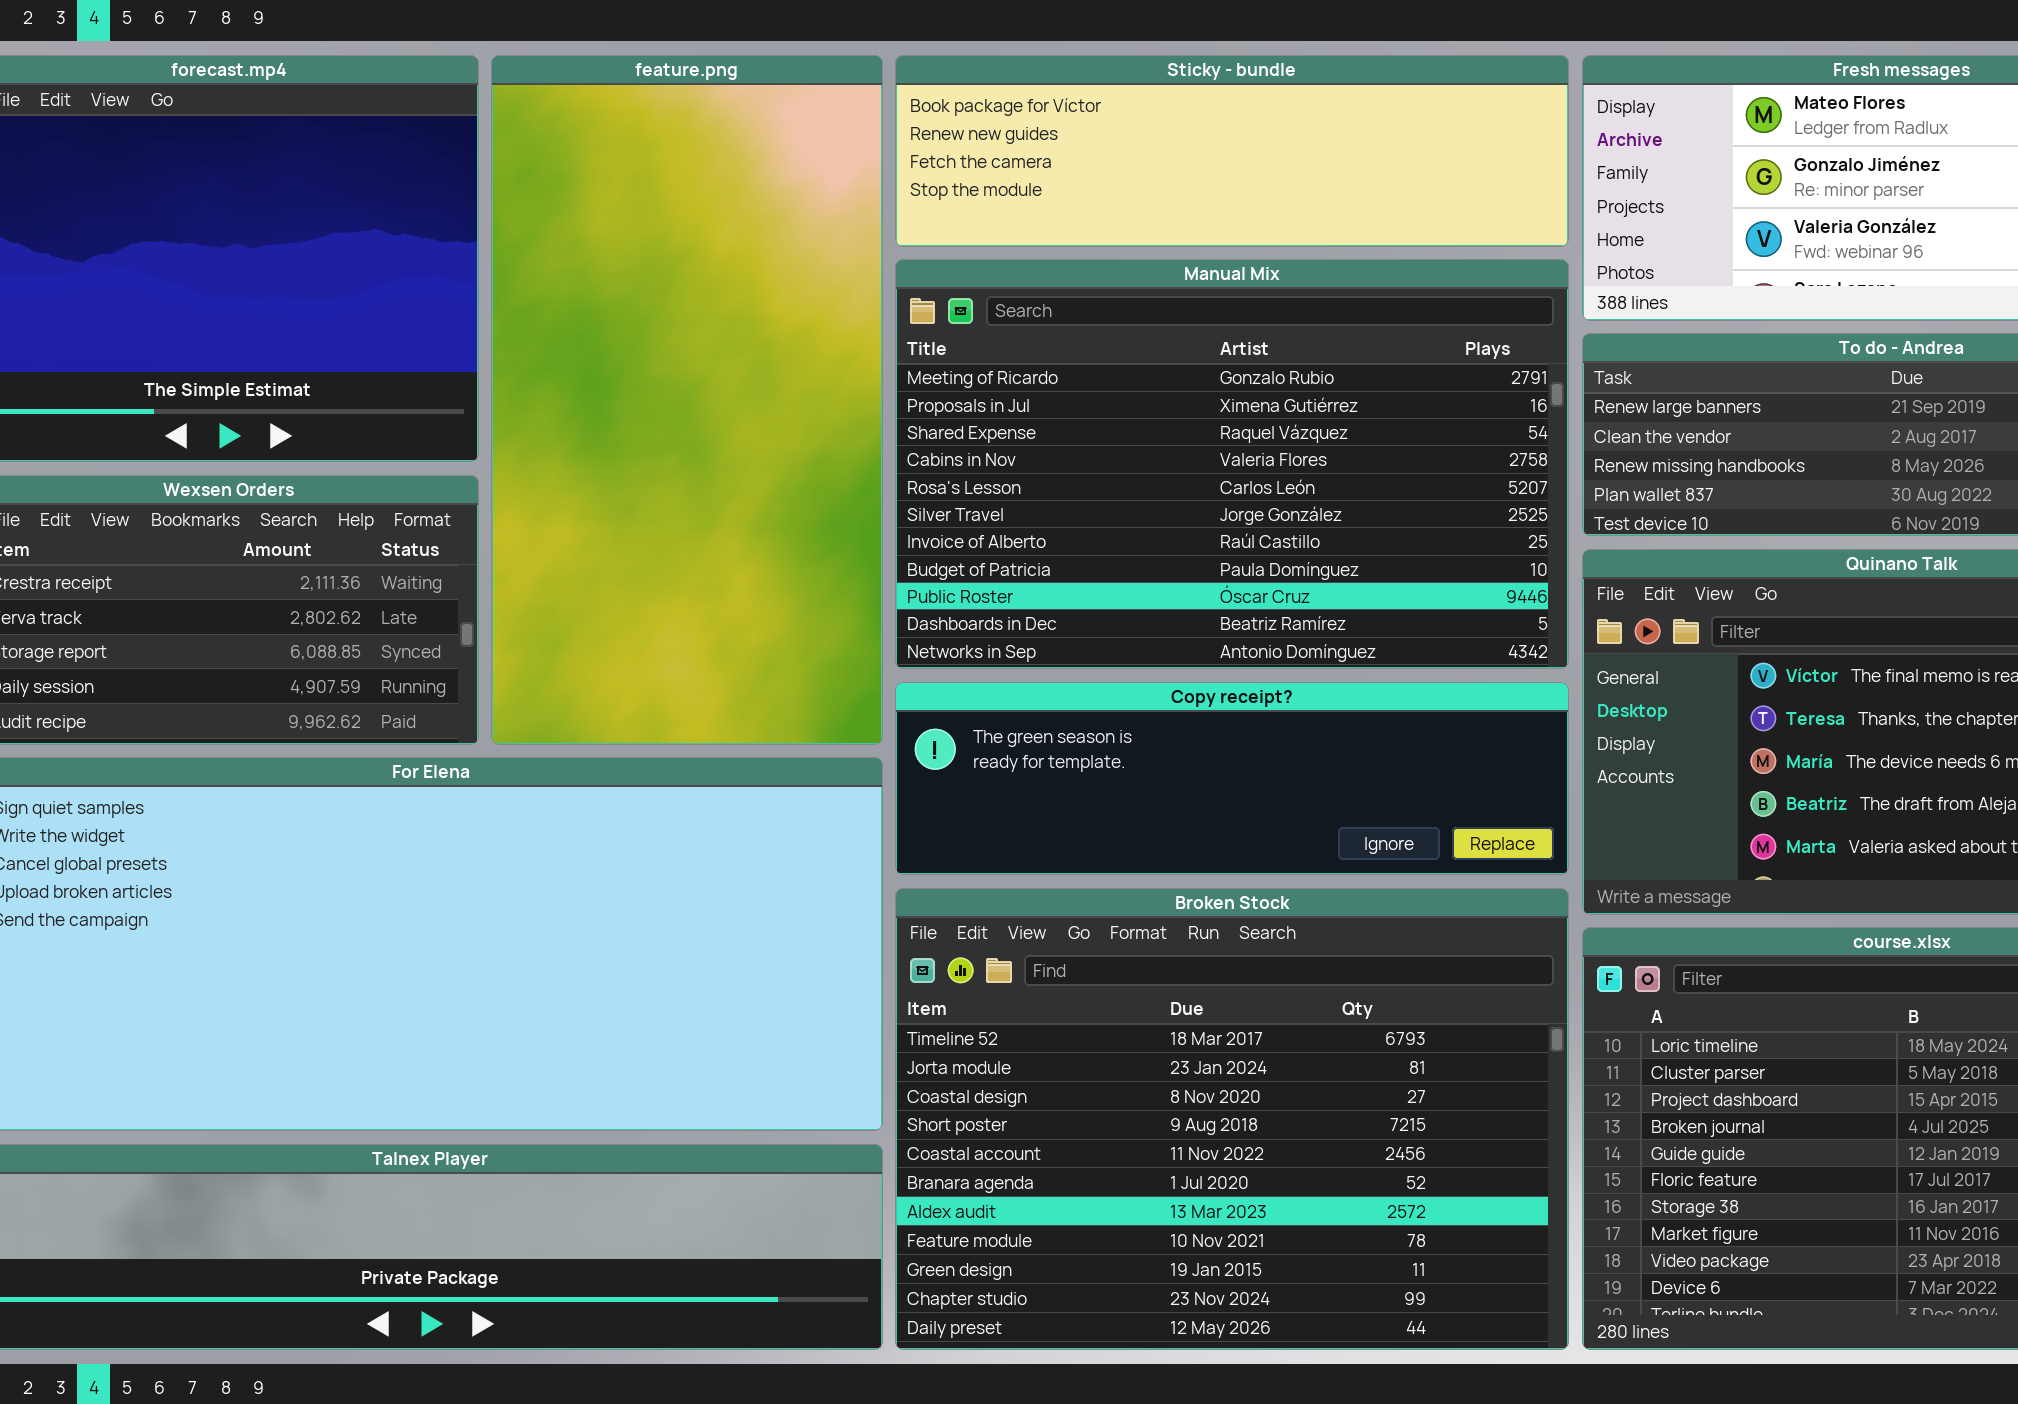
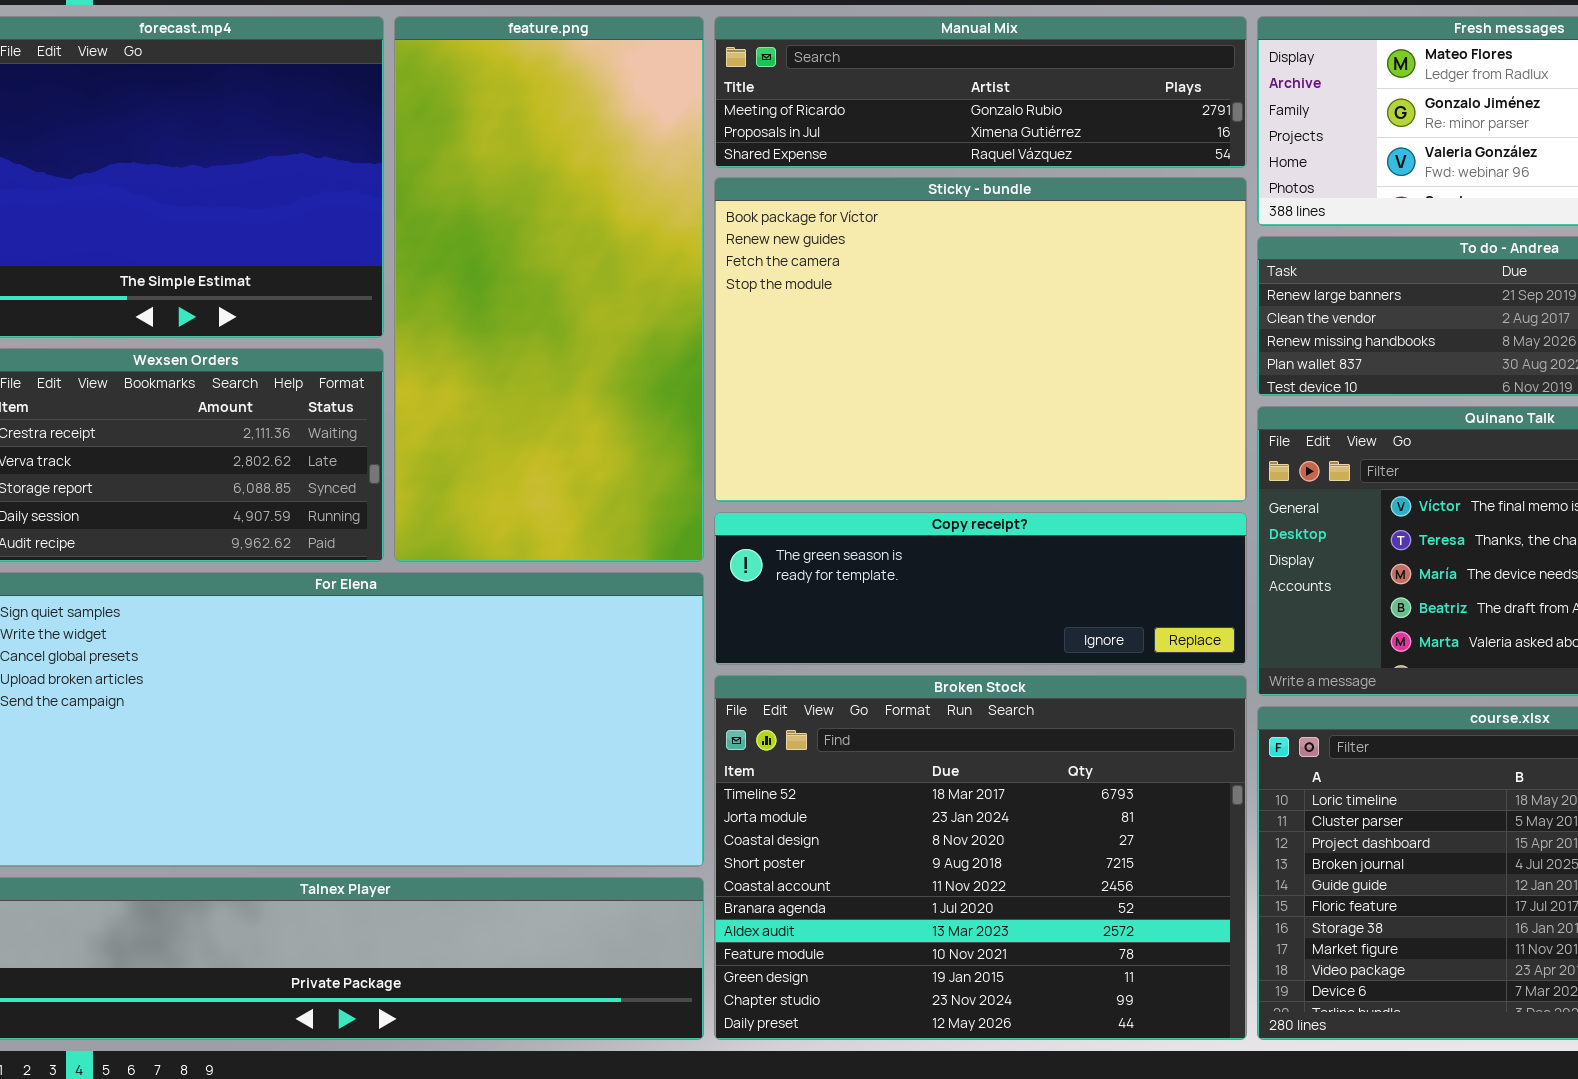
Sticky - bundle: [895,55,1569,247] -> [714,177,1247,502], moved, resized
Manual Mix: [895,259,1569,669] -> [714,16,1247,168], moved, resized

